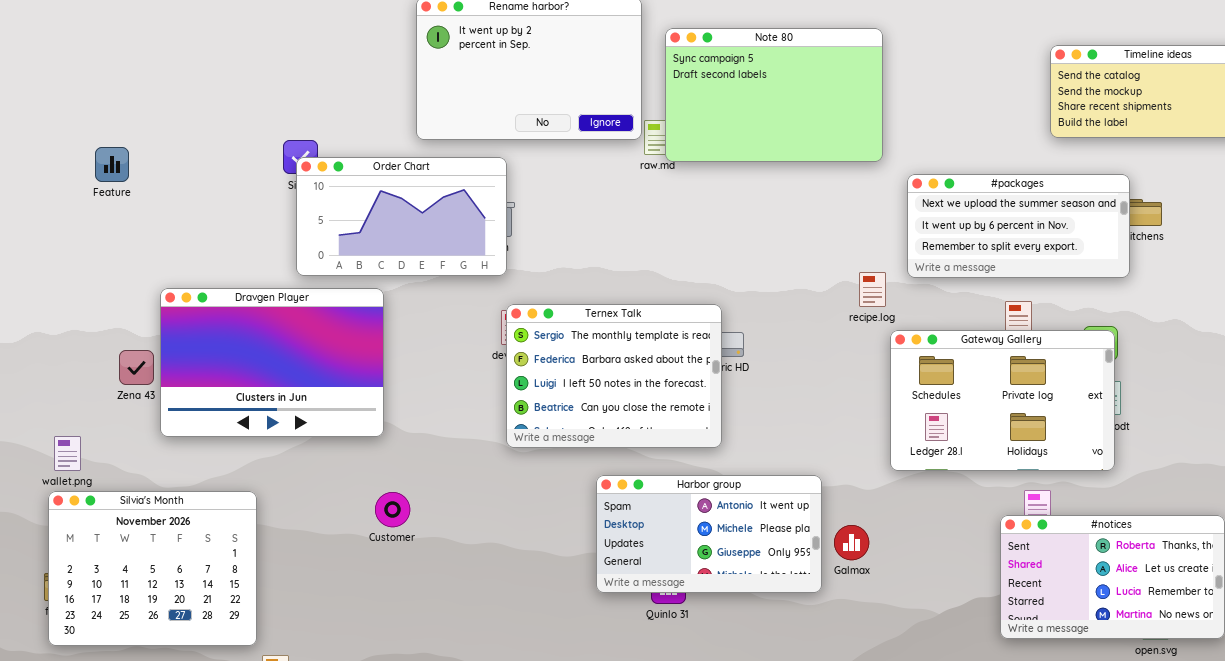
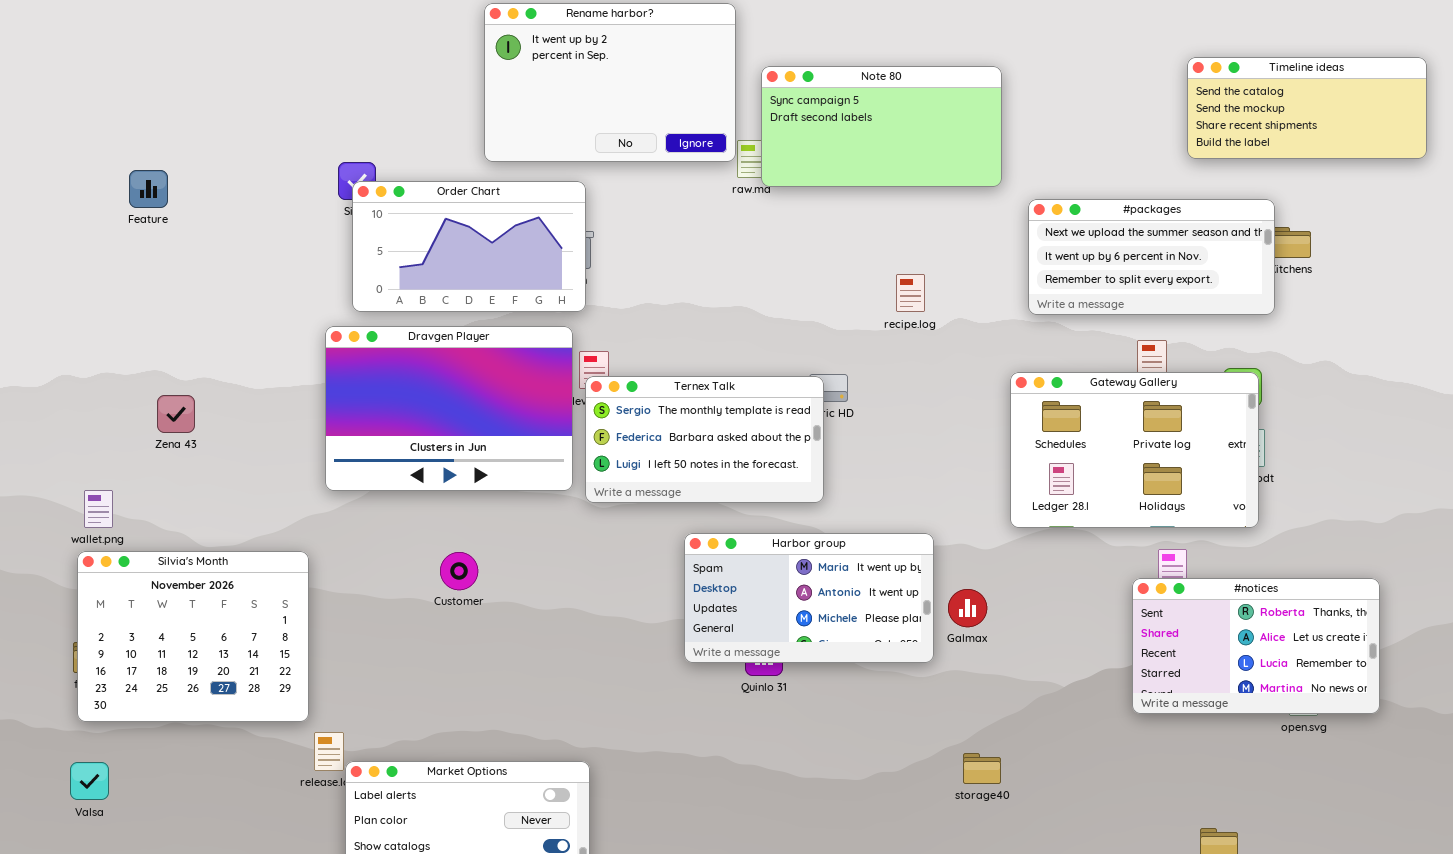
Note 80: [665,28,883,162] -> [761,66,1002,187], resized
recipe.log: [859,272,886,307] -> [896,274,925,312], moved
Dravgen Player: [160,288,384,437] -> [325,326,573,491], moved
Ternex Talk: [506,304,722,448] -> [585,376,824,503], resized
Harbor group: [596,475,822,593] -> [684,533,934,663], scrolled up 1 row

